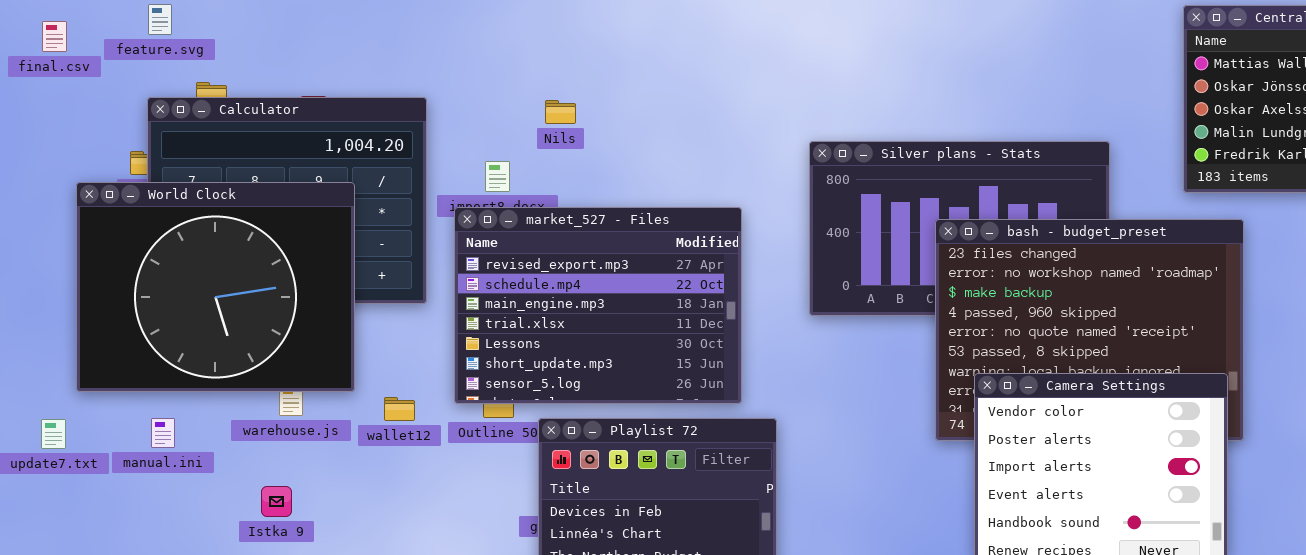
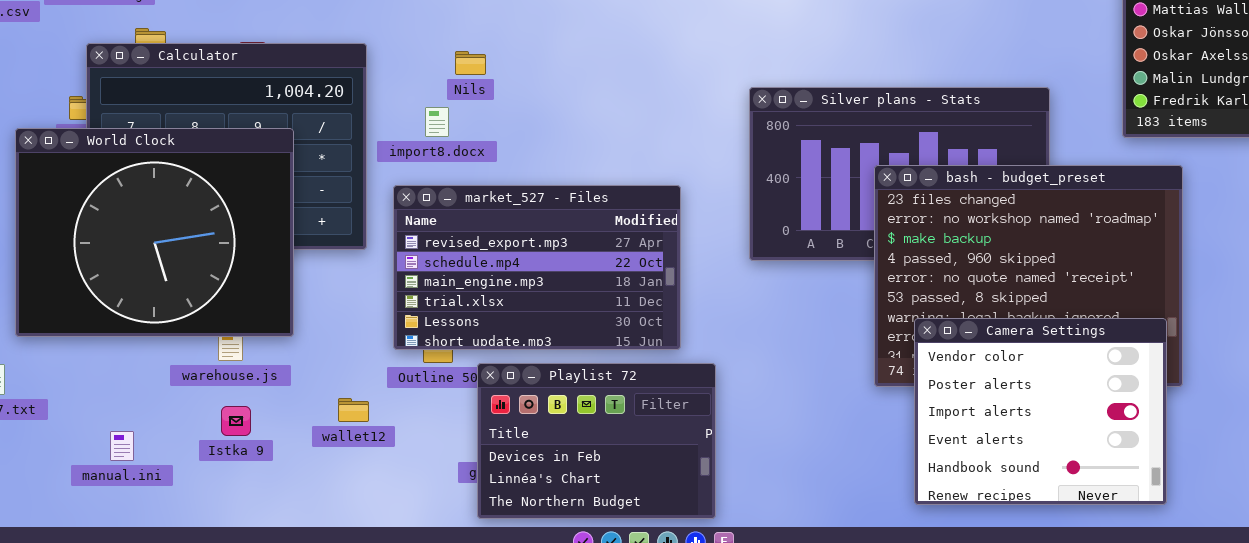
Nils: [545,100,576,124] -> [455,51,486,75], moved
market_527 - Files: [454,207,742,404] -> [393,185,681,350], resized
wallet12: [384,397,415,421] -> [338,398,369,422], moved
manual.ini: [151,418,175,448] -> [110,431,134,461], moved
Istka 9: [261,486,292,517] -> [221,406,251,436], moved

